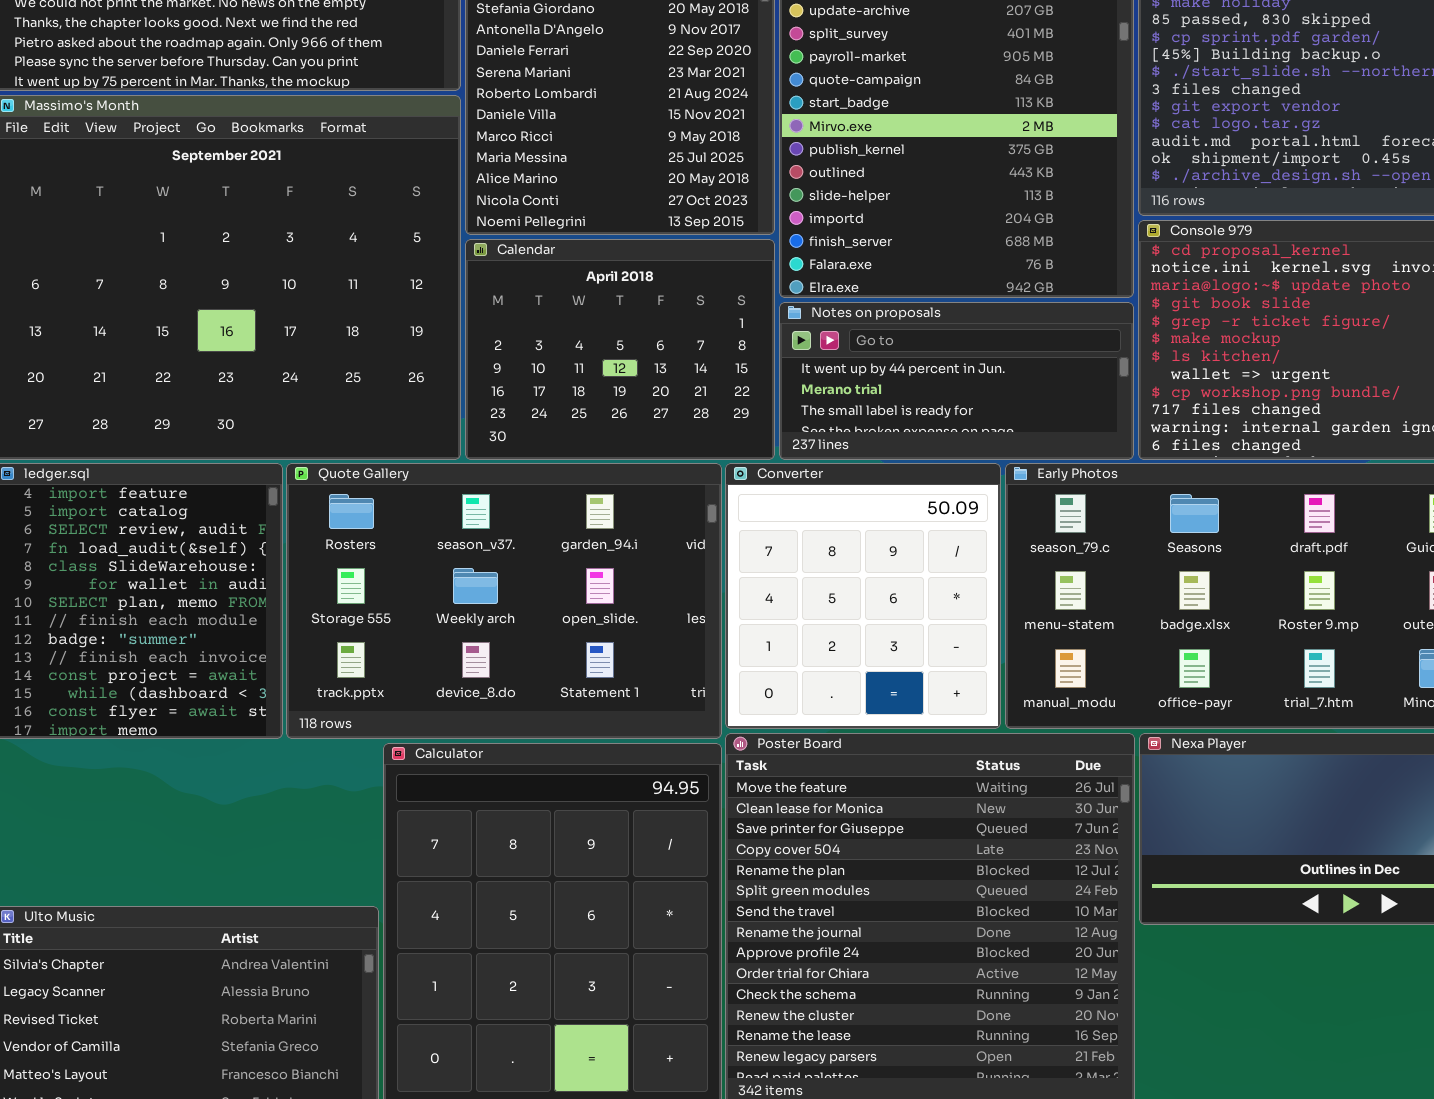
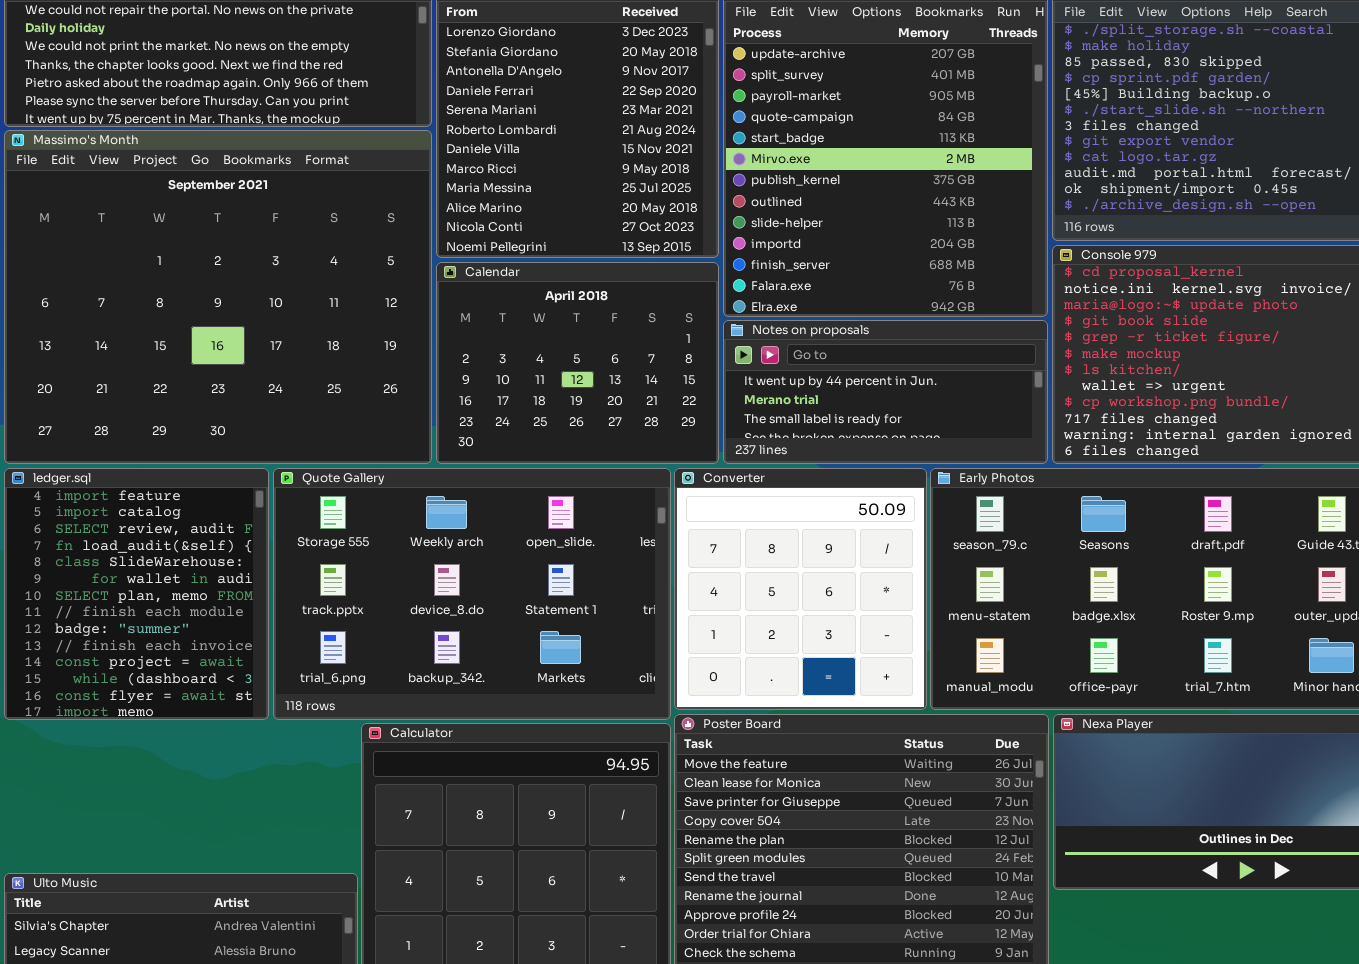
Quote Gallery: [286,463,722,739] -> [273,468,671,720], scrolled down 1 row

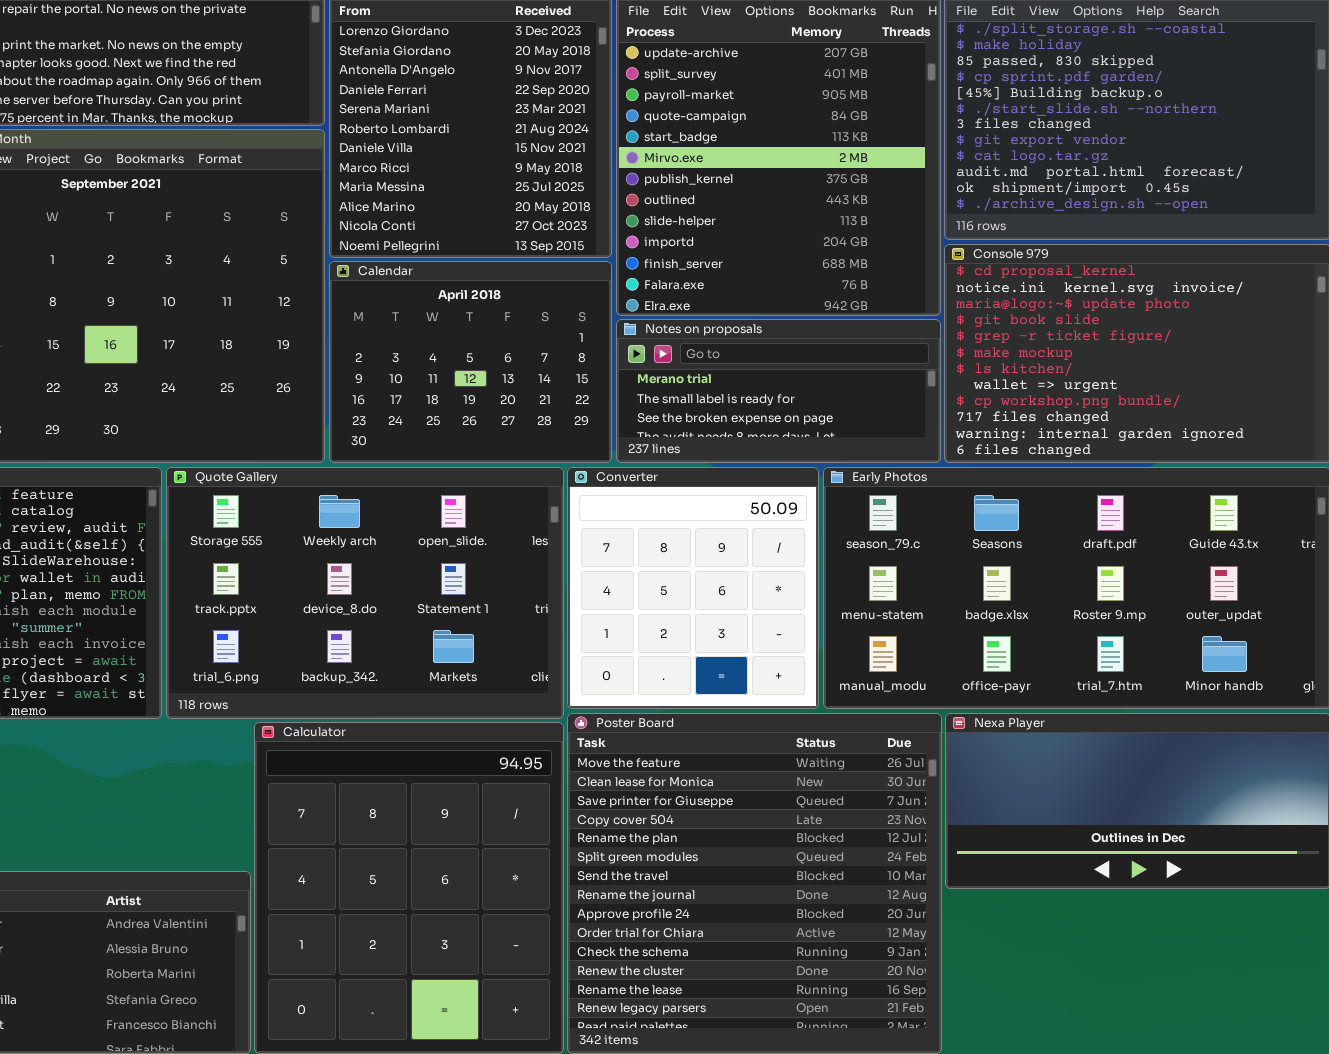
Notes on proposals: [723,320,1048,464] -> [616,319,941,463], scrolled down 1 row

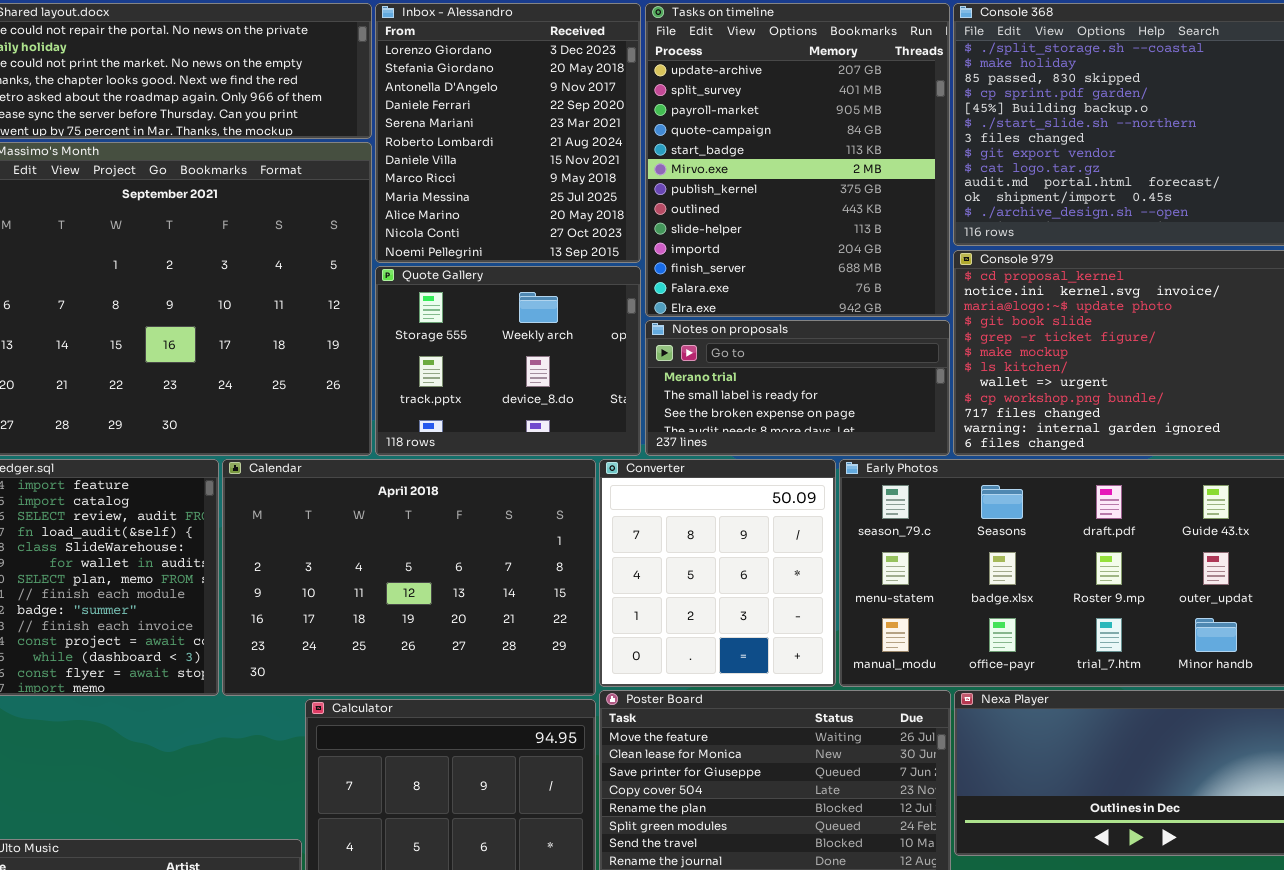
Calendar: [329,261,612,463] -> [222,459,596,696], moved, resized
Quote Gallery: [166,467,564,719] -> [375,266,641,456], moved, resized

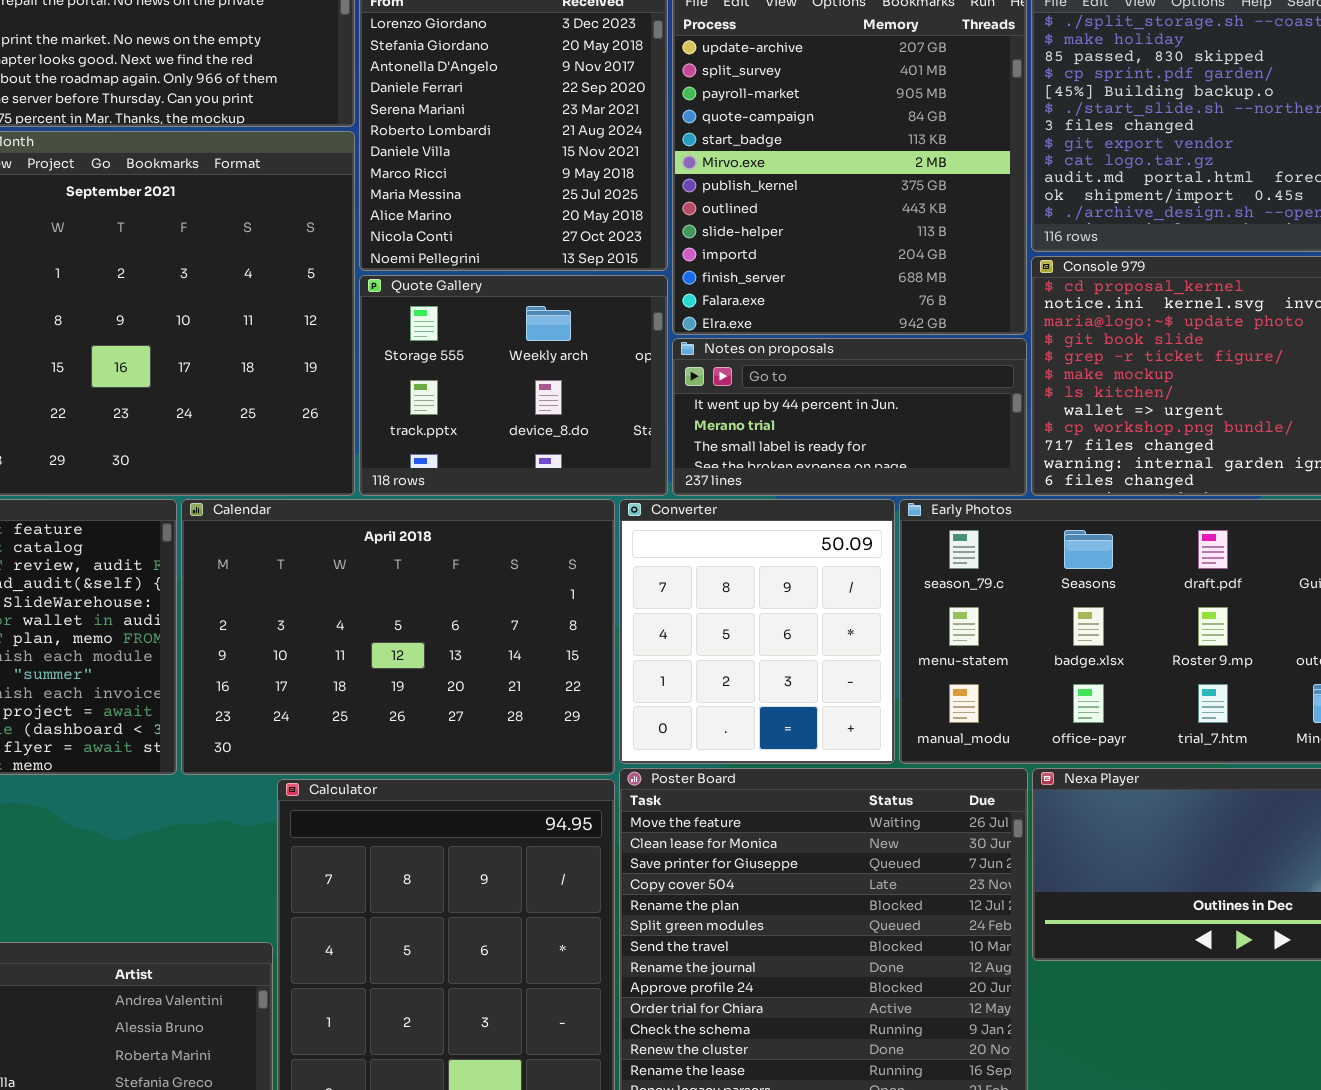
Notes on proposals: [645,320,950,456] -> [672,338,1027,496], scrolled up 1 row

